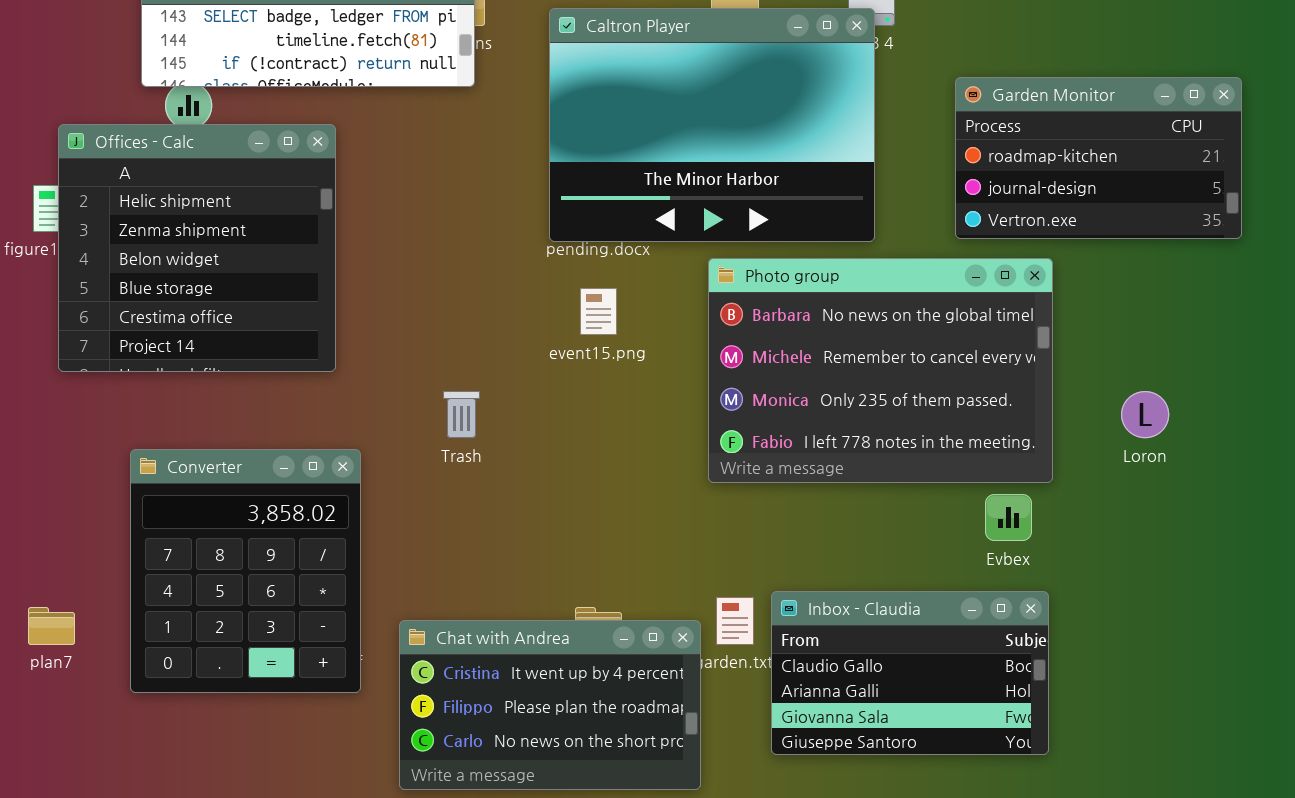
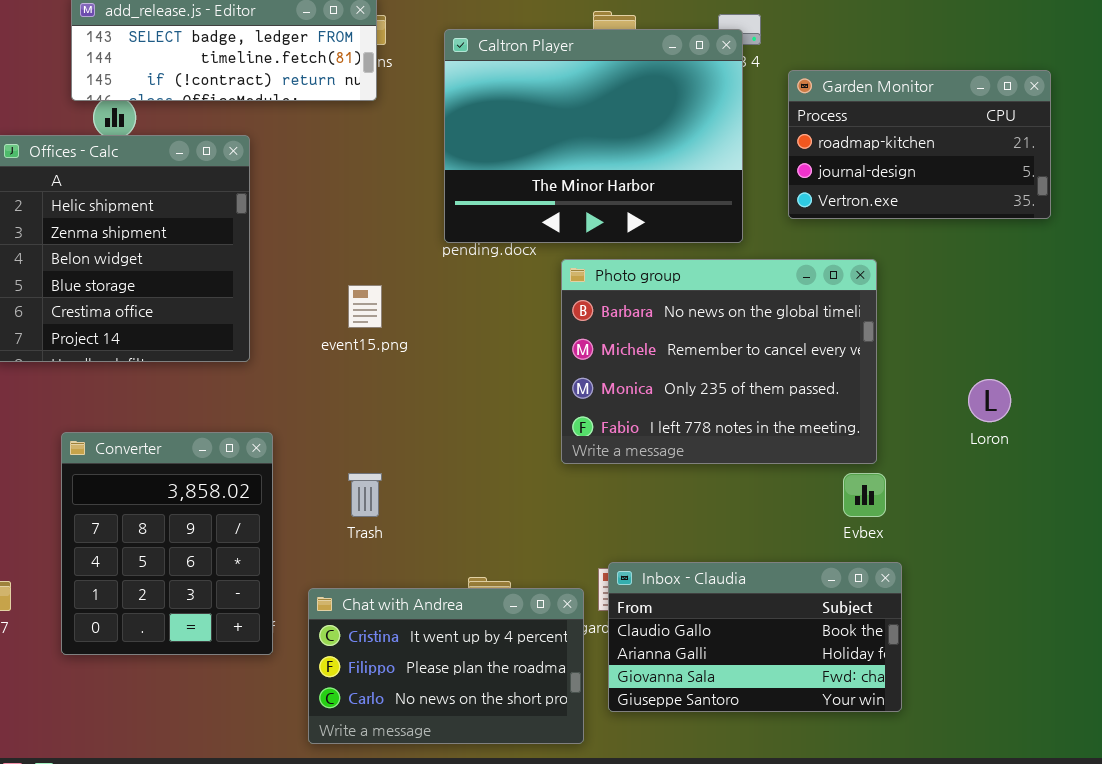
Garden Monitor: [955,77,1242,239] -> [788,70,1051,219], moved
Photo group: [708,258,1053,483] -> [561,259,877,464], moved
event15.png: [580,288,617,335] -> [348,285,382,328], moved
Trash: [443,391,480,438] -> [348,473,382,517], moved
Inbox - Claudia: [771,591,1049,755] -> [608,562,902,712], resized

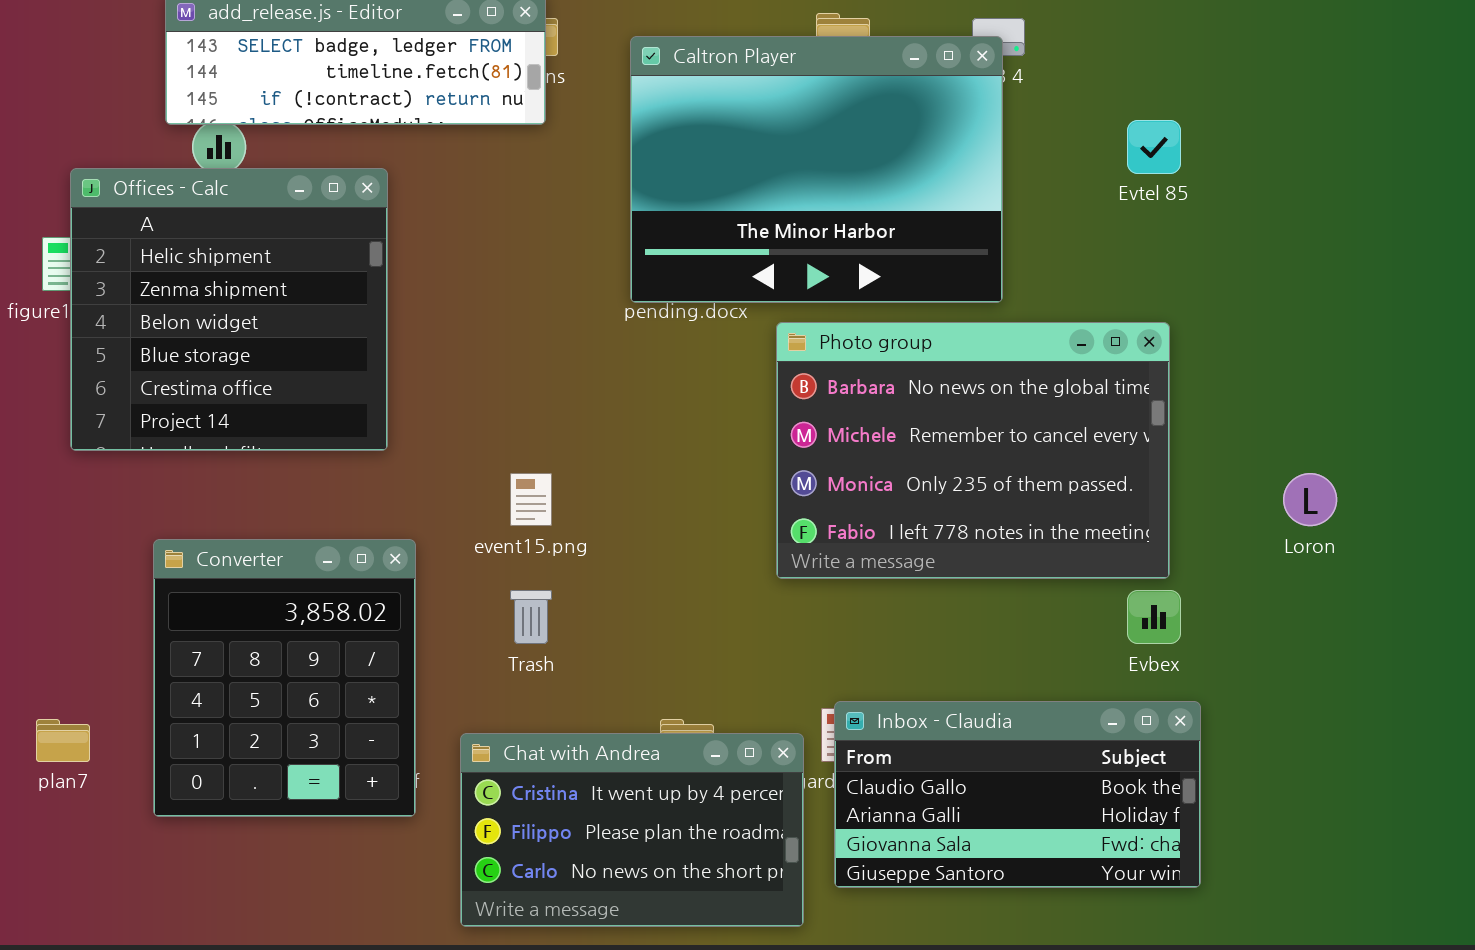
Garden Monitor: [788,70,1051,219] -> none, closed
event15.png: [348,285,382,328] -> [510,473,552,526], moved

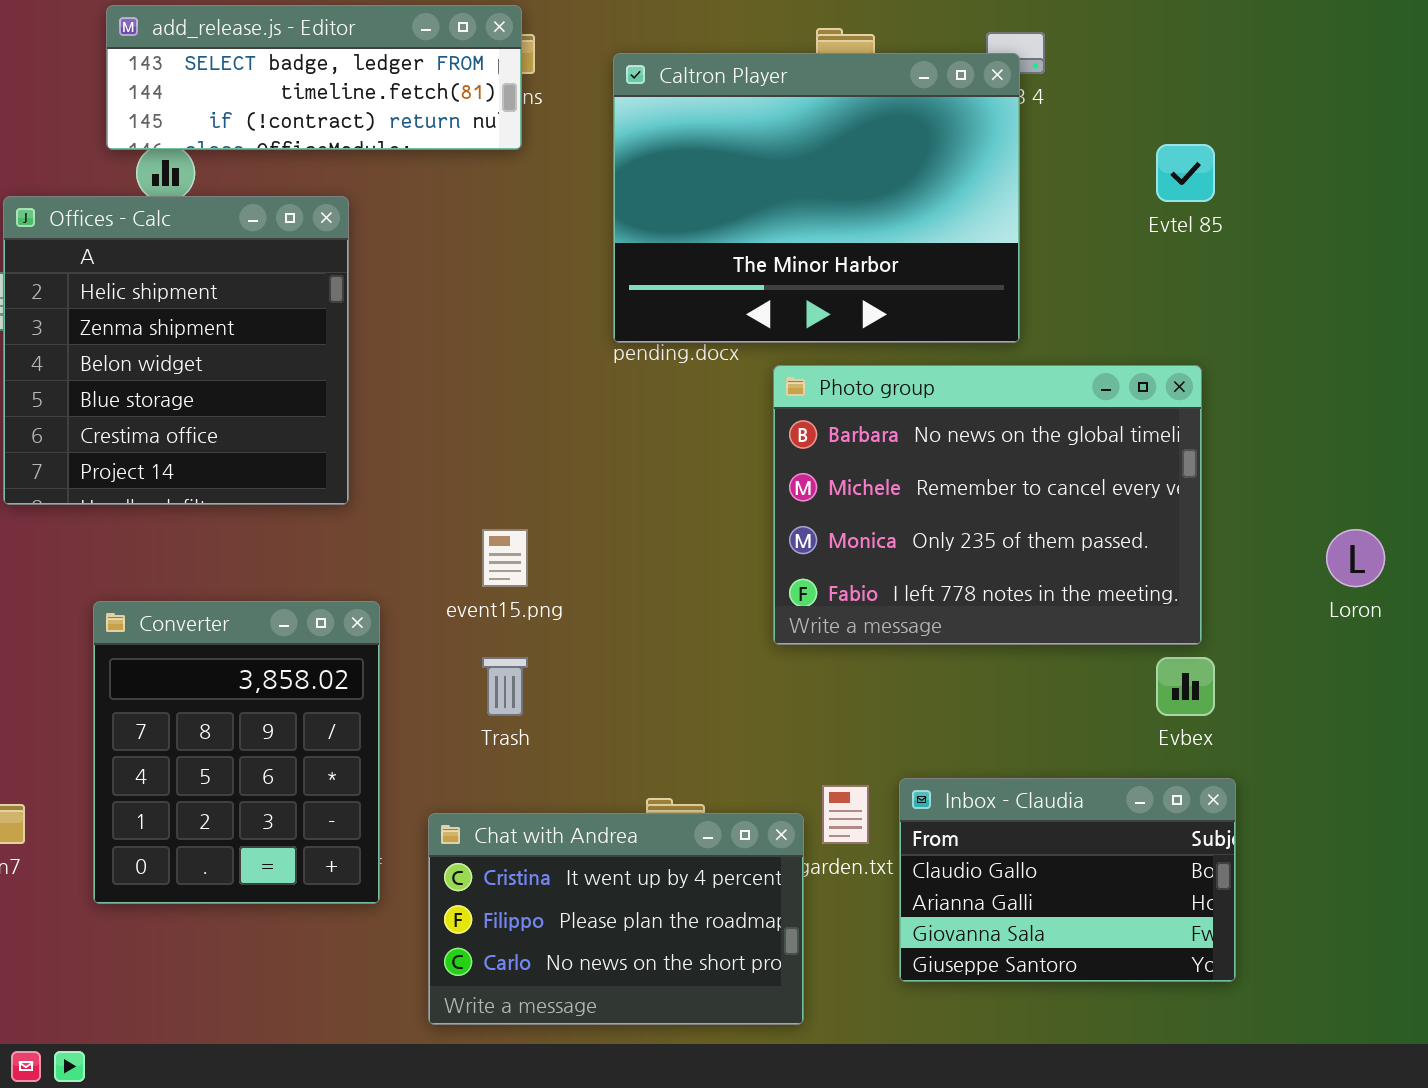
Inbox - Claudia: [834,701,1201,888] -> [899,778,1236,982], resized

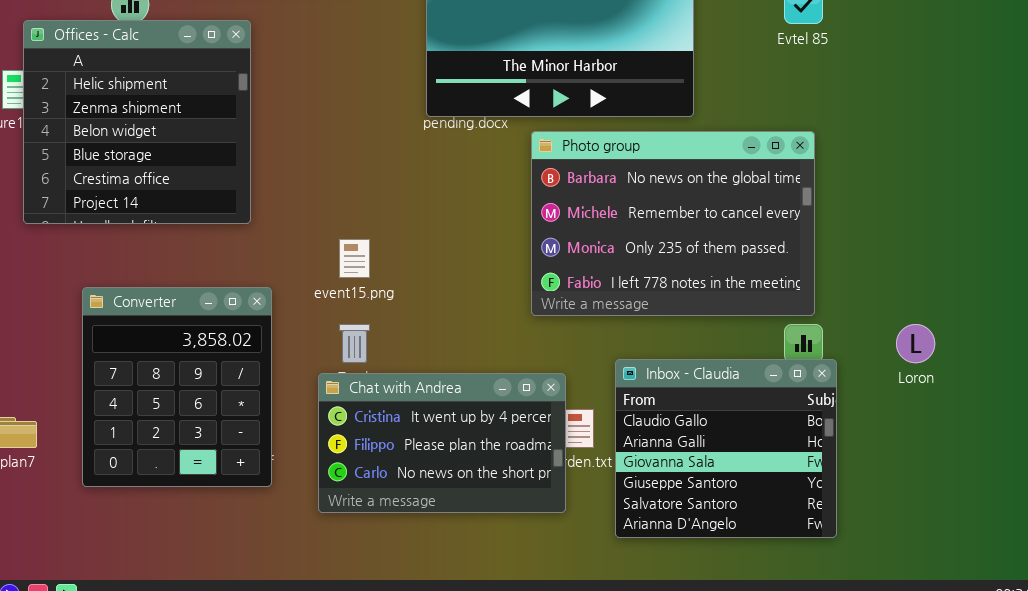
Loron: [1326,529,1385,587] -> [896,324,935,363], moved
Inbox - Claudia: [899,778,1236,982] -> [615,359,837,538], resized
Chat with Andrea: [428,813,804,1025] -> [318,373,566,513], moved

